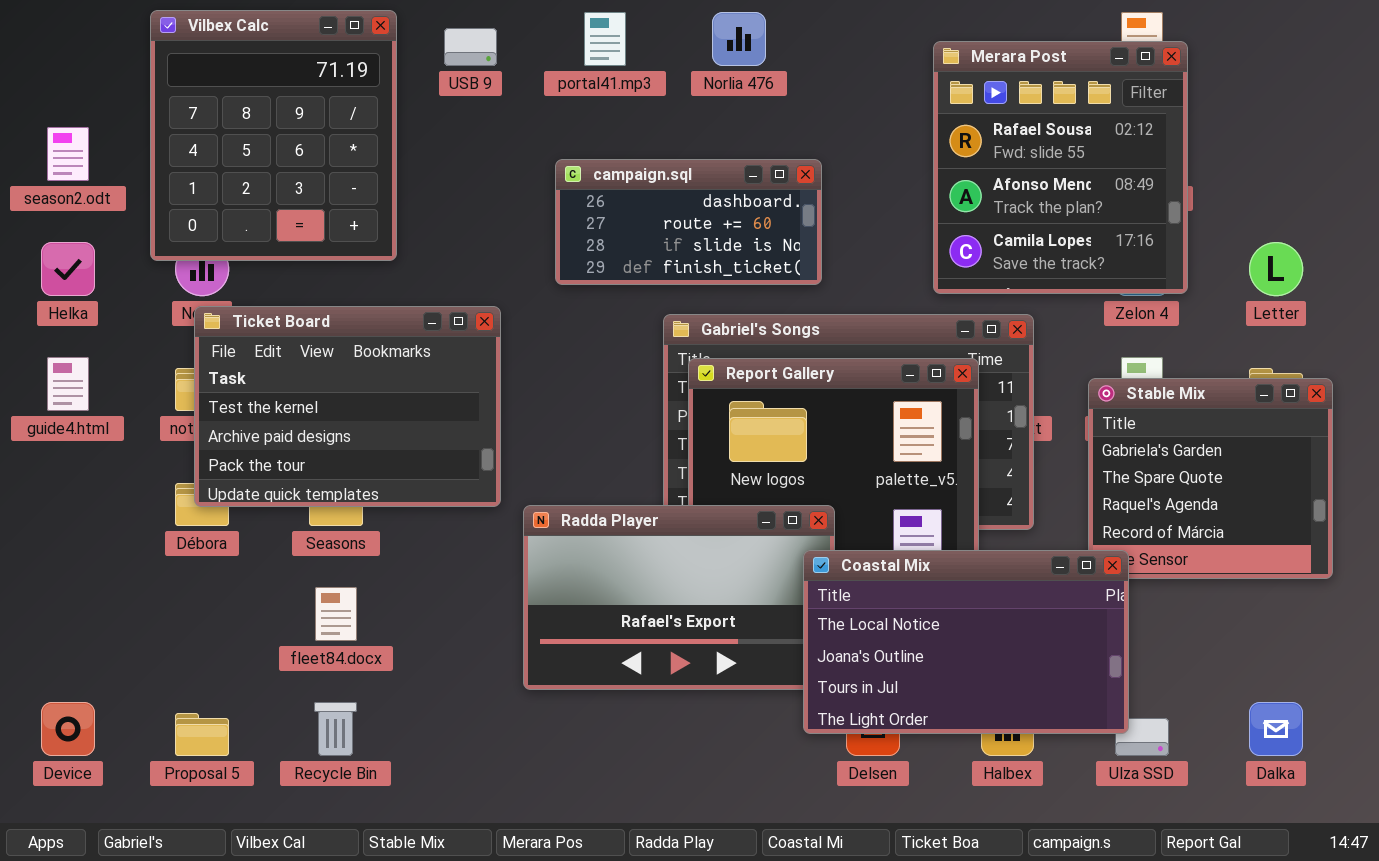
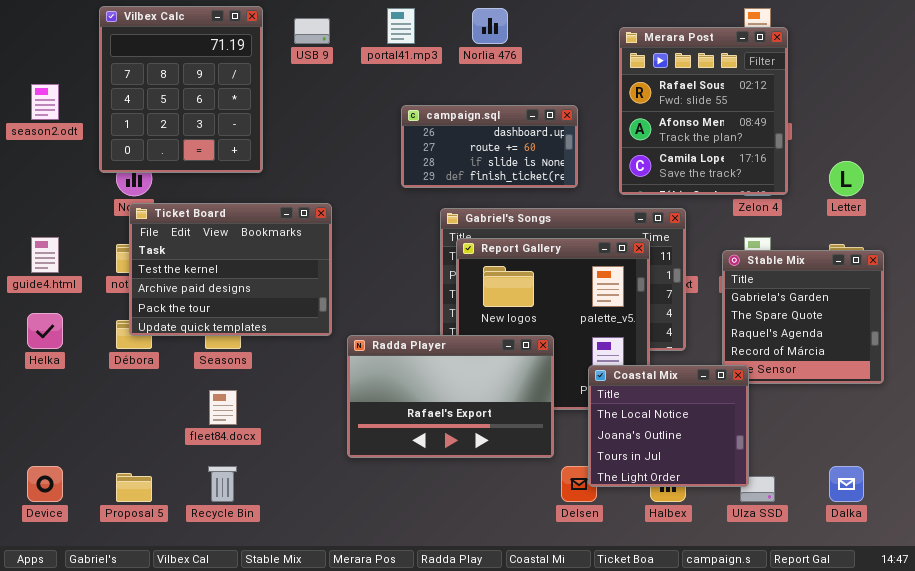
campaign.sql: [555,159,822,285] -> [401,105,578,188], moved
Helka: [41,242,95,296] -> [27,313,63,349], moved
Coastal Mix: [803,550,1129,734] -> [588,365,749,487], resized

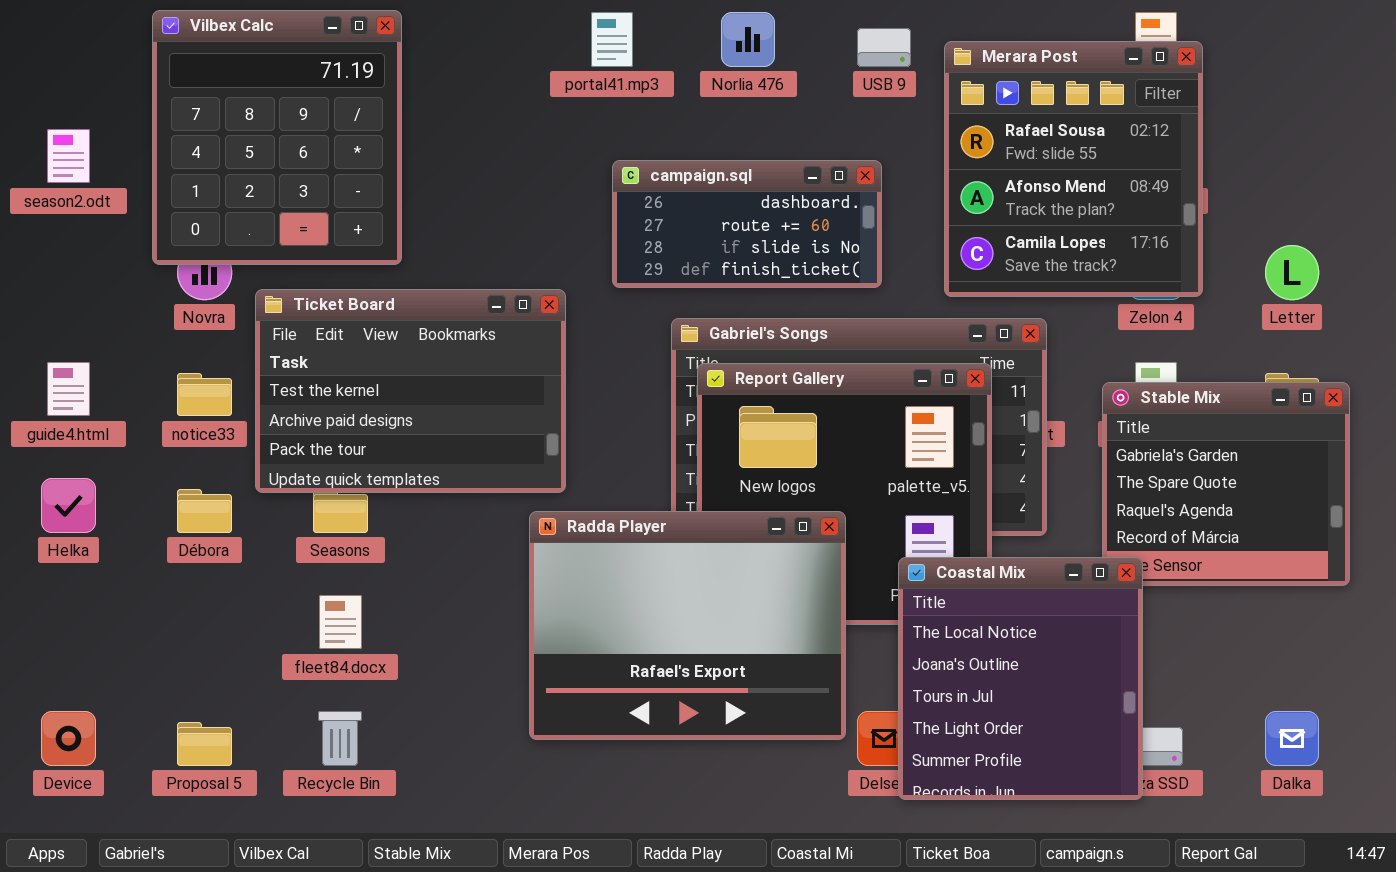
USB 9: [294,18,330,44] -> [857,28,911,67], moved
Ticket Board: [129,203,332,336] -> [255,289,566,493], moved
Radda Player: [347,335,554,458] -> [529,511,846,740], resized
Coastal Mix: [588,365,749,487] -> [898,557,1143,800], resized

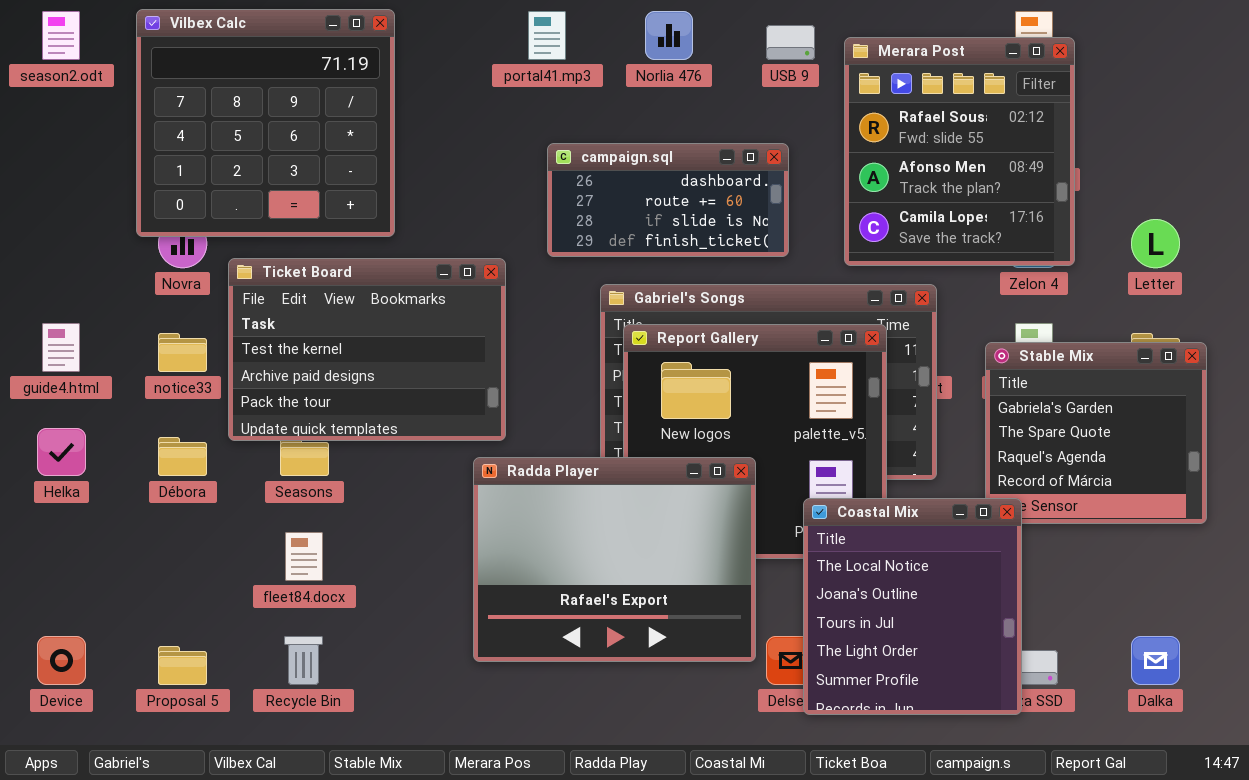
Vilbex Calc: [152,10,402,265] -> [136,9,395,237], resized
season2.odt: [47,129,90,183] -> [42,11,80,60], moved

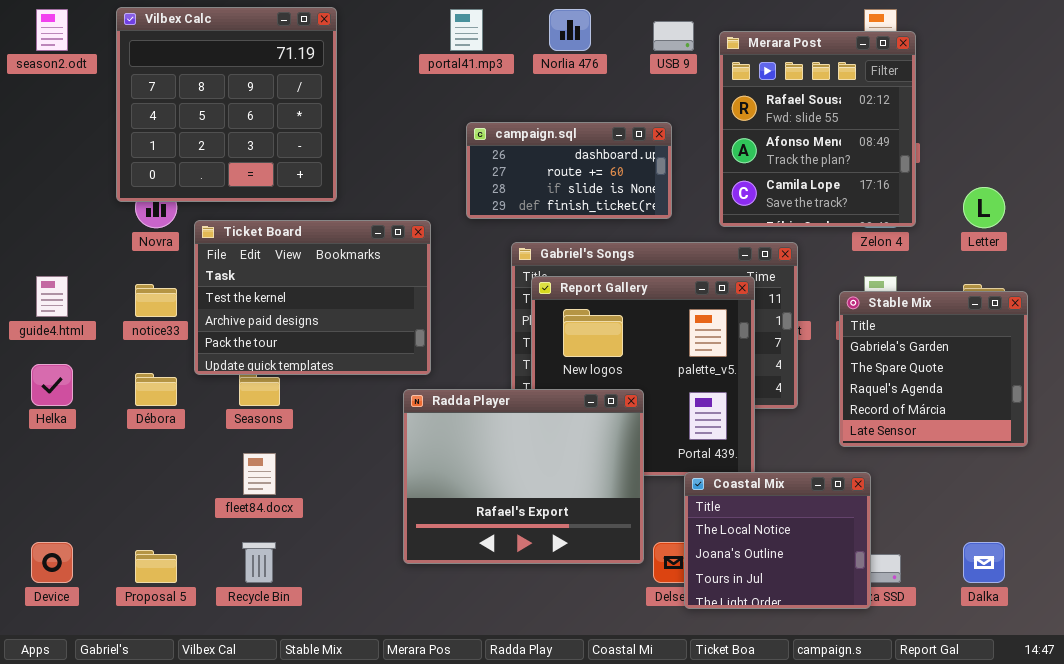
Coastal Mix: [803,498,1022,715] -> [684,472,871,609], resized

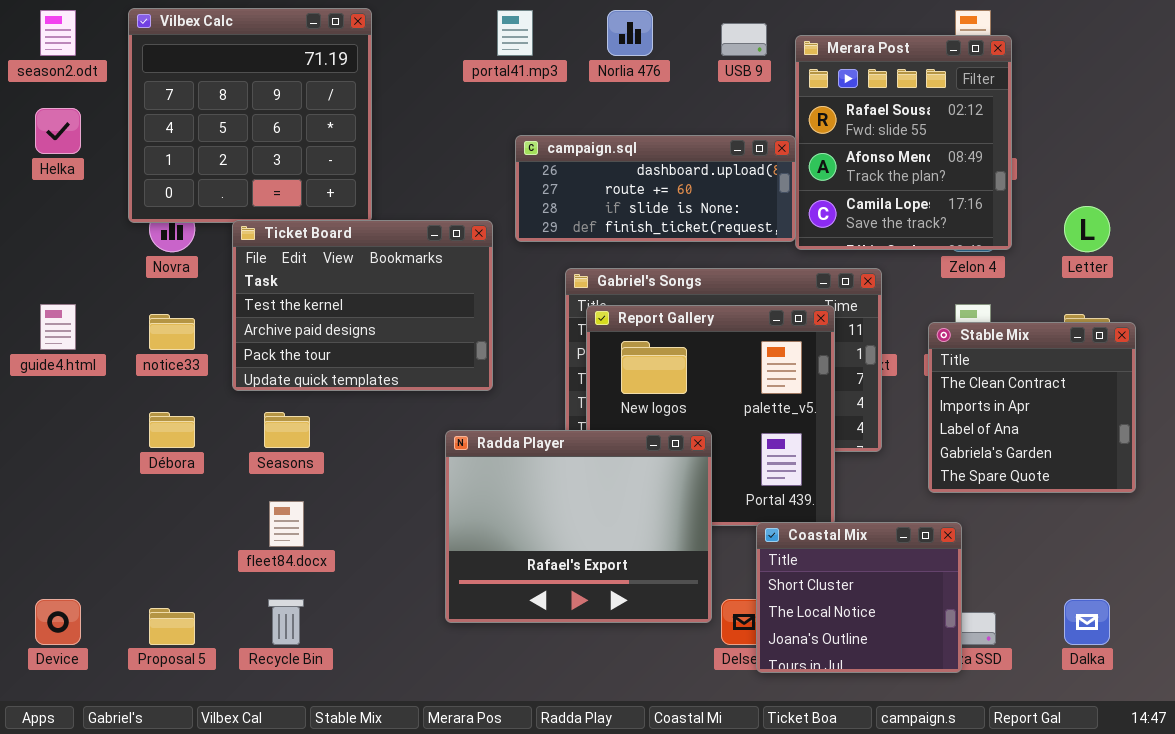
campaign.sql: [466,122,672,219] -> [515,135,796,242], resized
Ticket Board: [194,220,431,375] -> [232,220,493,391], moved
Stable Mix: [839,291,1028,447] -> [928,322,1136,493], scrolled up 3 rows
Helka: [31,364,73,406] -> [35,108,81,154], moved
Coastal Mix: [684,472,871,609] -> [756,522,962,673], scrolled up 1 row

